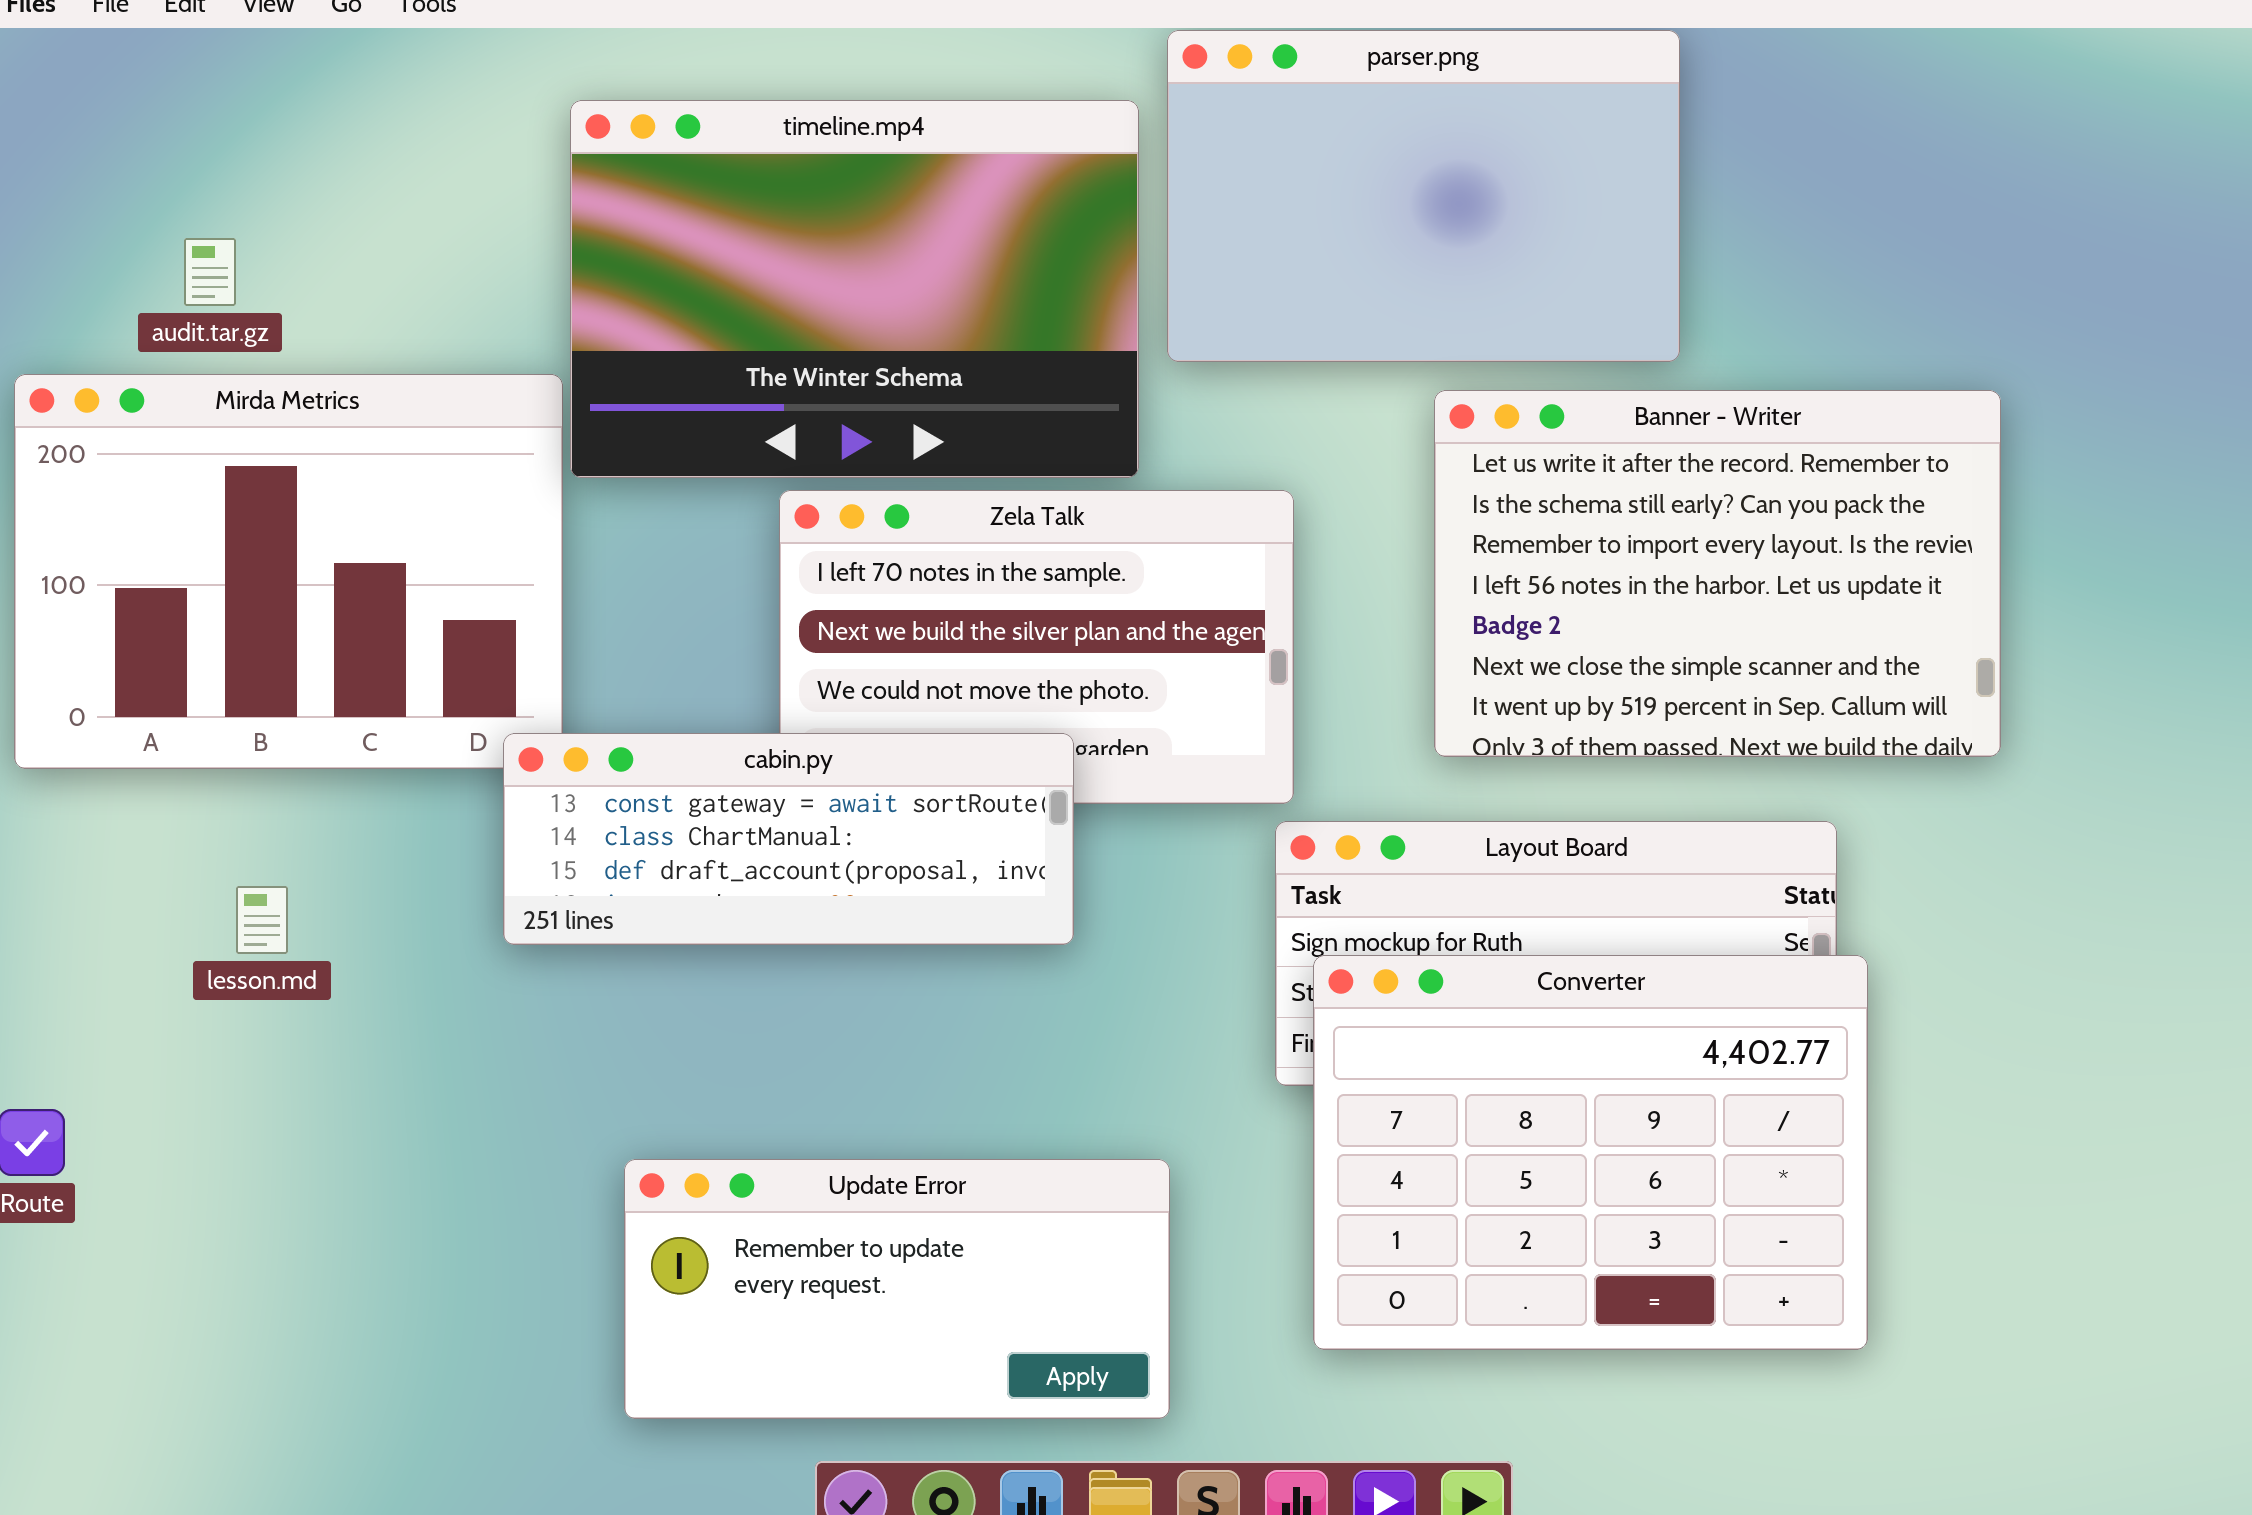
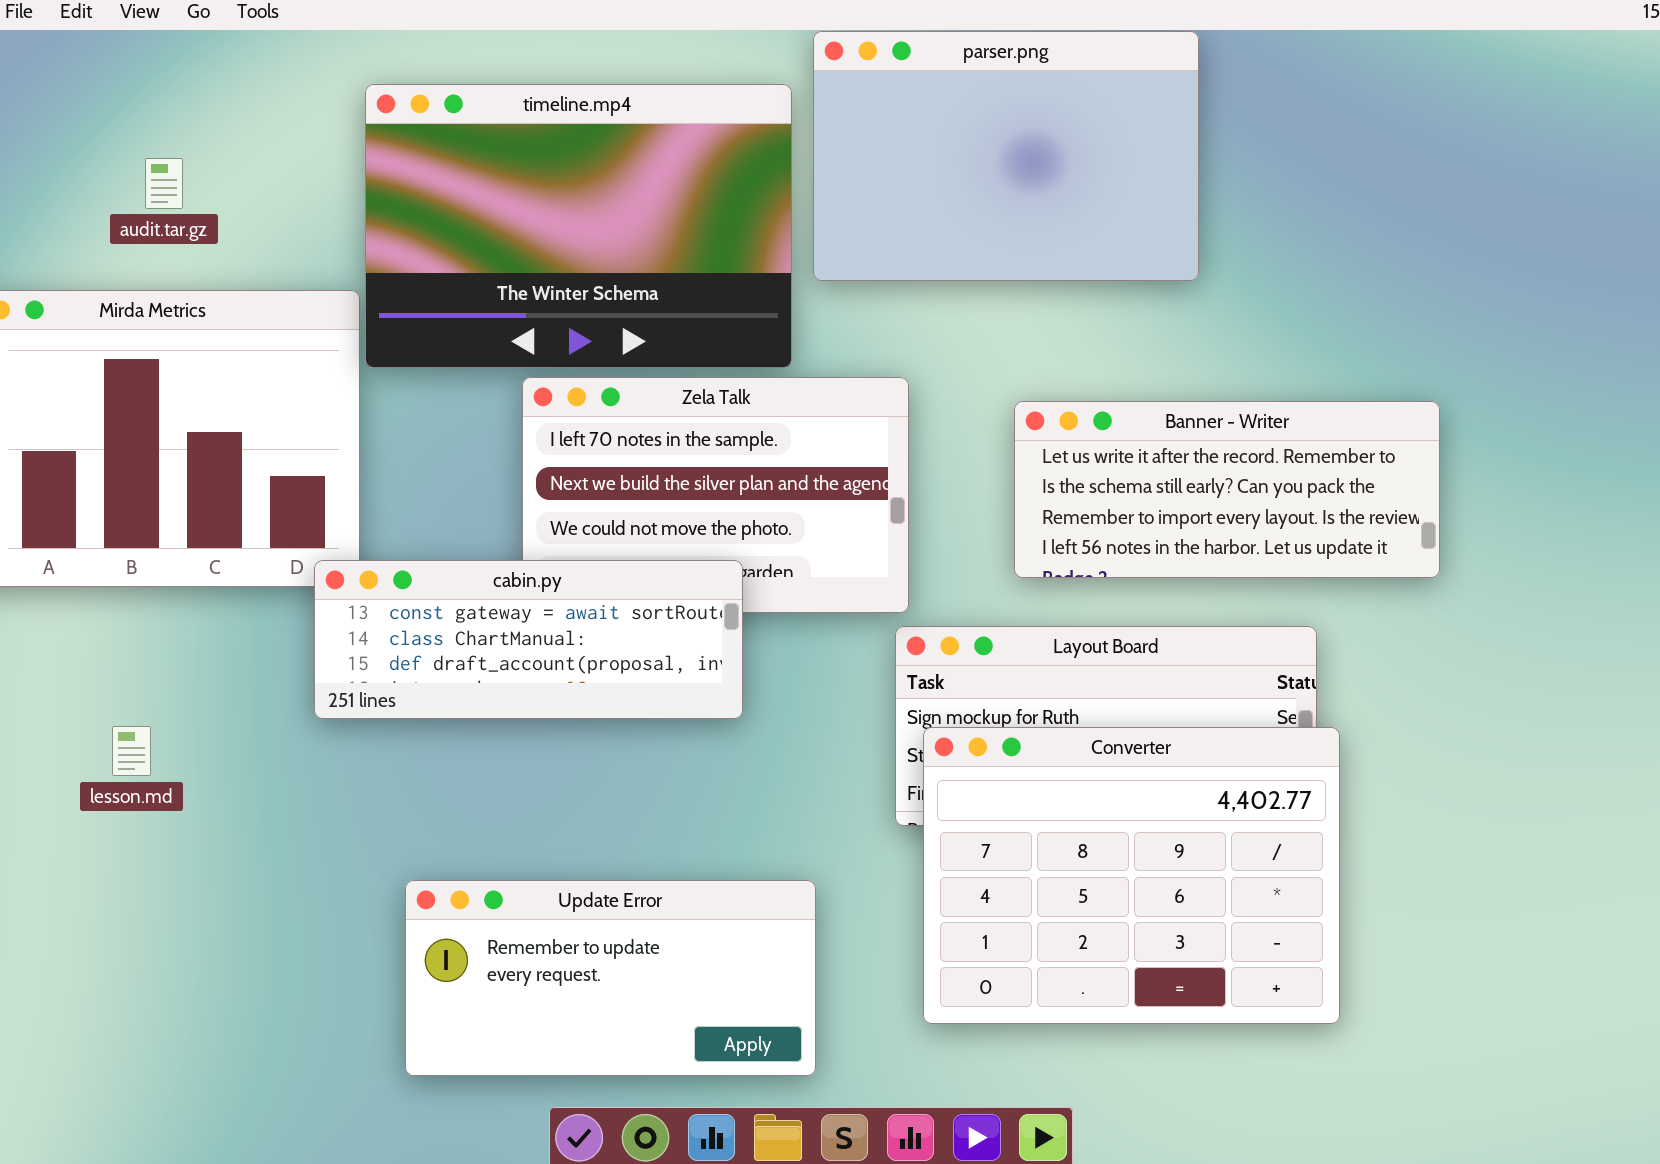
audit.tar.gz: [184,238,236,306] -> [145,158,183,209], moved
Banner - Writer: [1434,390,2001,757] -> [1014,401,1440,578], resized
lesson.md: [236,886,288,954] -> [112,726,151,776], moved

